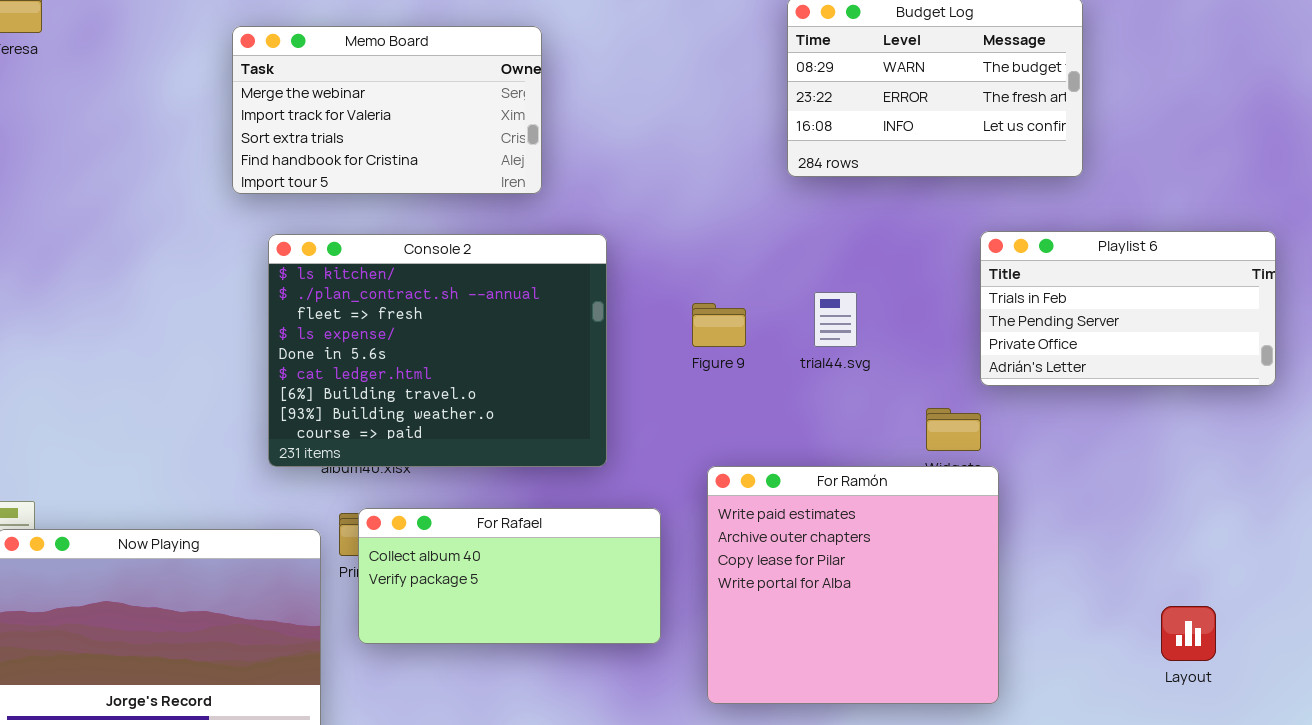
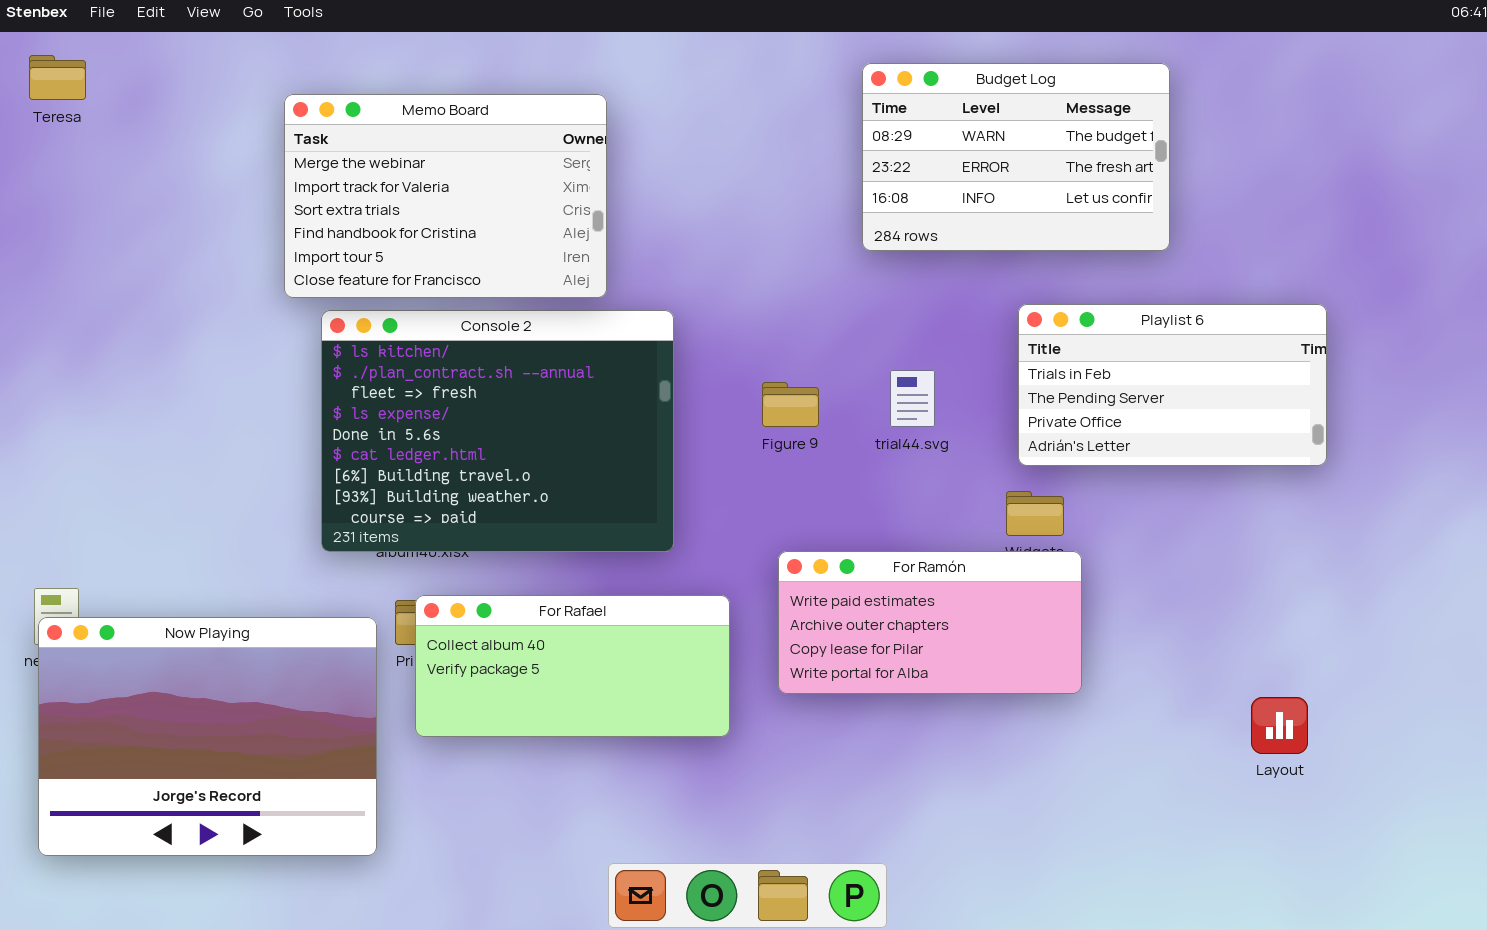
Memo Board: [232,26,542,194] -> [284,94,607,298], resized
Playlist 6: [980,231,1276,386] -> [1018,304,1327,466], moved
For Ramón: [707,466,999,704] -> [778,551,1082,694], resized

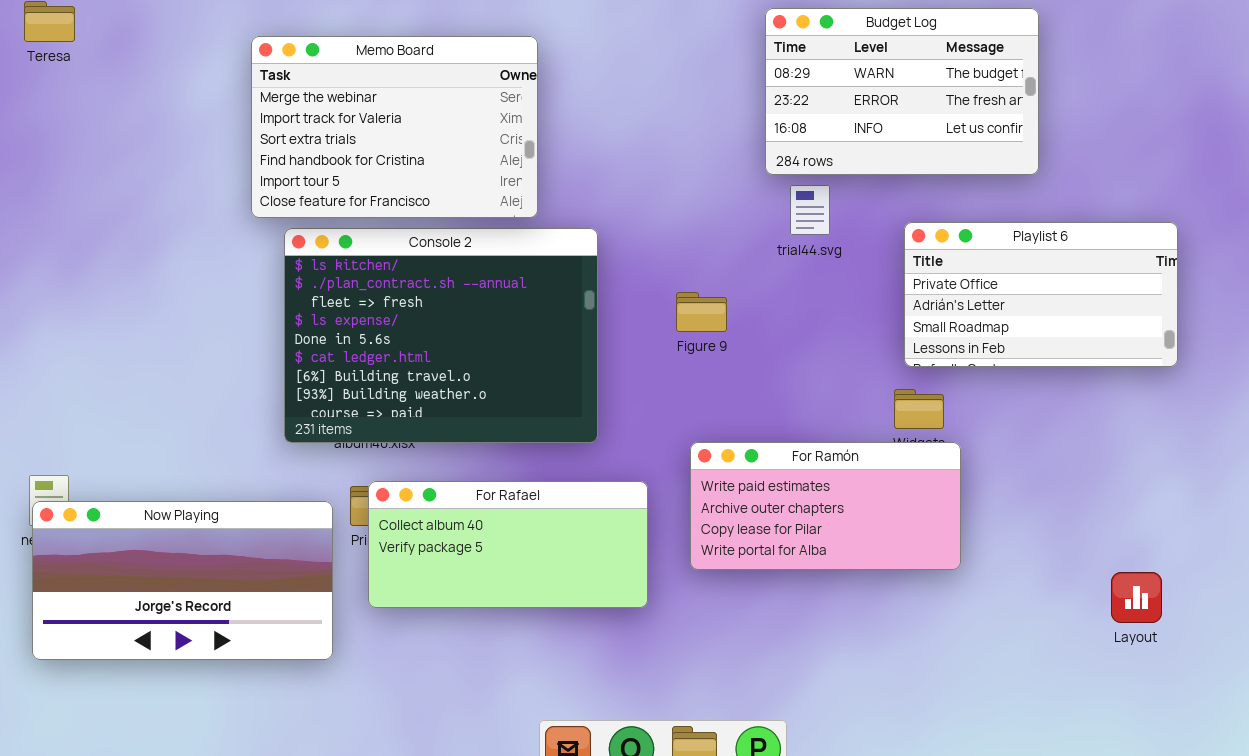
Playlist 6: [1018,304,1327,466] -> [904,222,1178,367], scrolled down 2 rows
trial44.svg: [890,370,935,427] -> [790,185,830,235], moved
Now Playing: [38,617,377,856] -> [32,501,333,660], resized

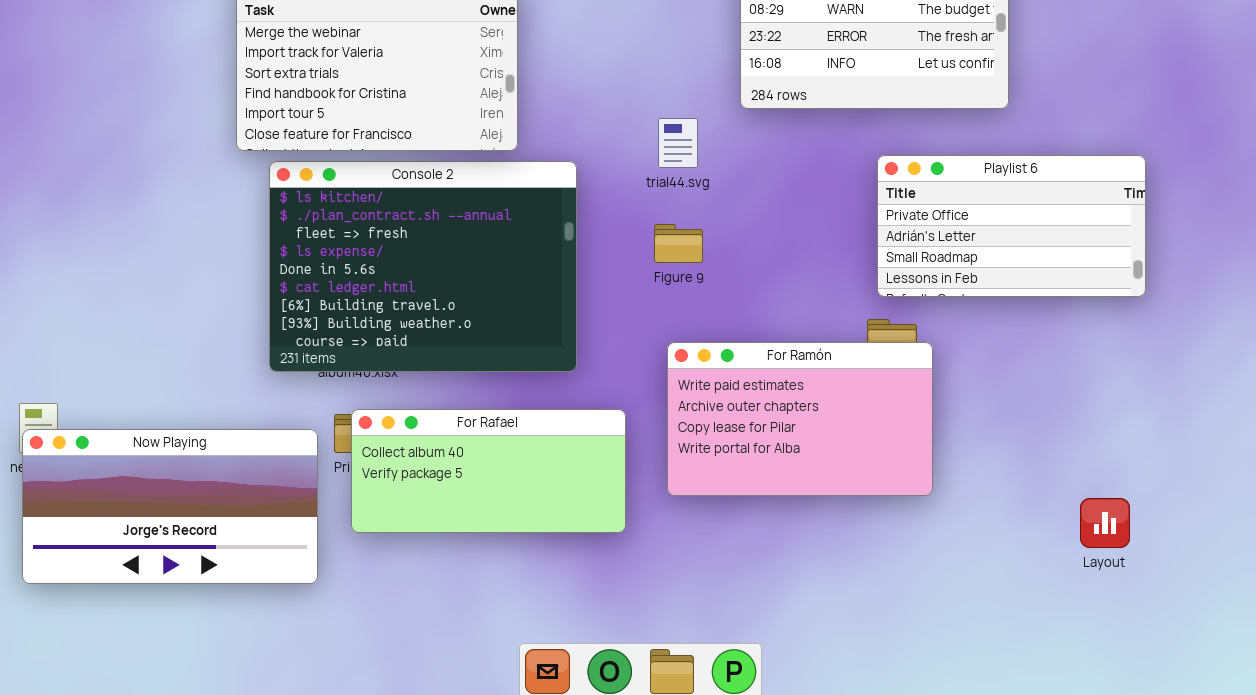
trial44.svg: [790,185,830,235] -> [658,118,698,168], moved
For Ramón: [690,442,961,570] -> [667,342,933,496], resized

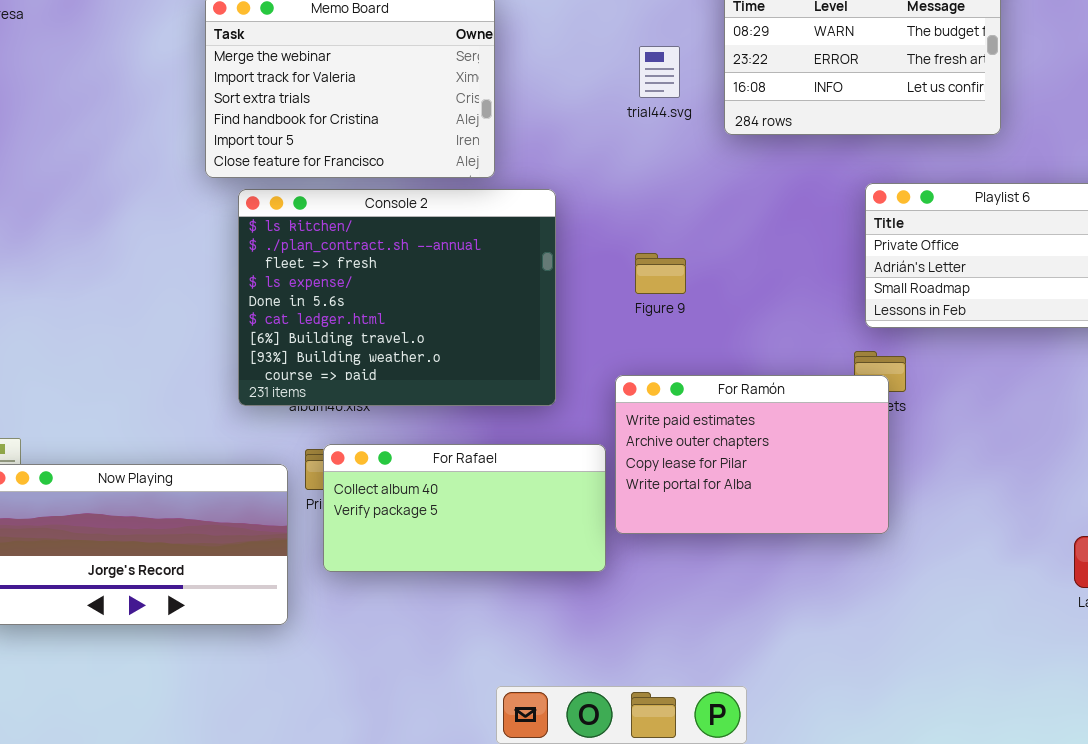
trial44.svg: [658,118,698,168] -> [639,46,680,98], moved
For Ramón: [667,342,933,496] -> [615,375,889,534], moved

